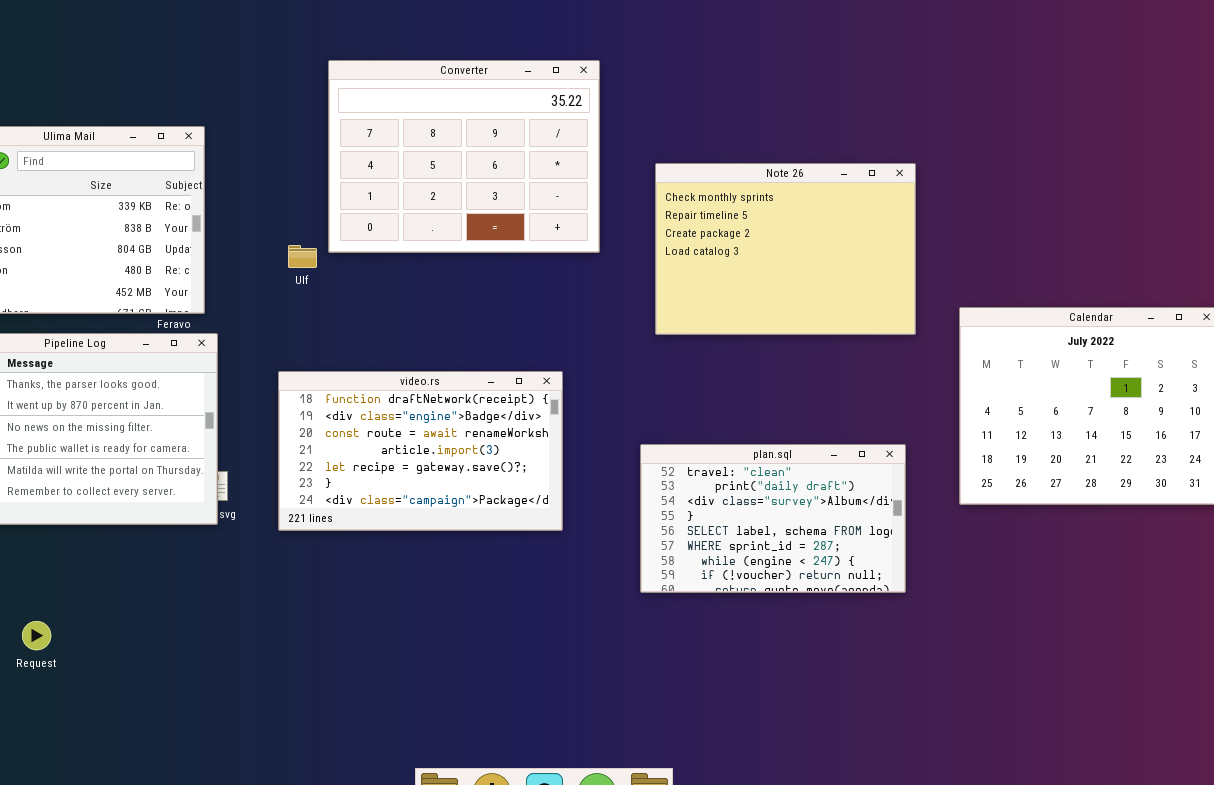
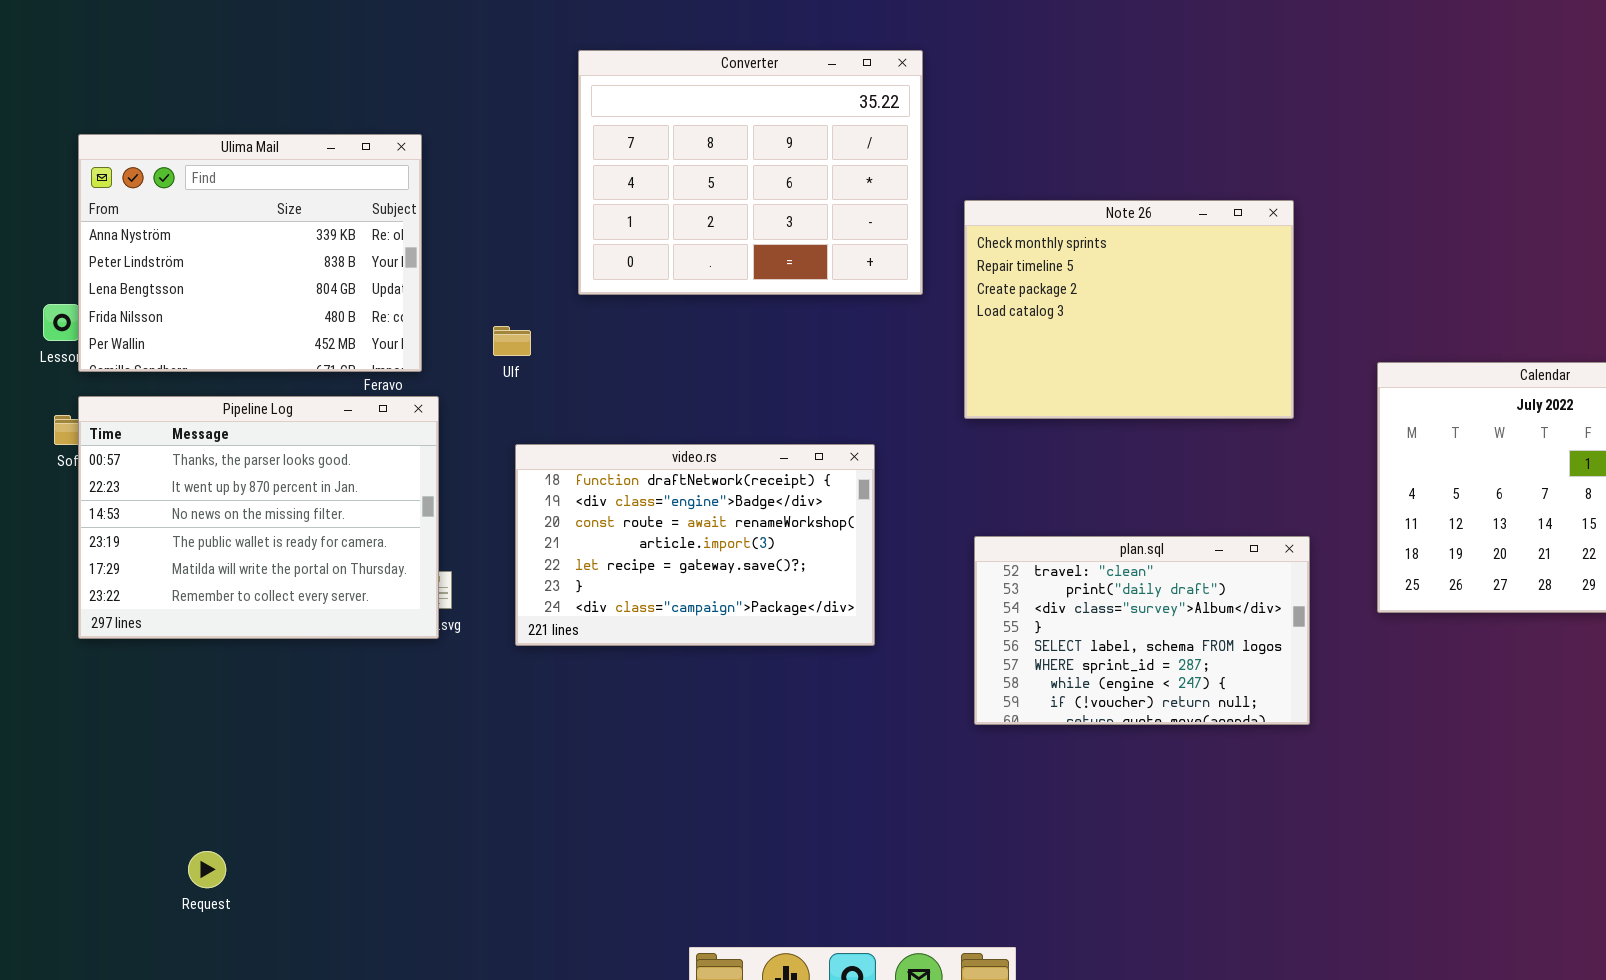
Note 26: [655,163,916,335] -> [964,200,1294,419], moved
Ulf: [288,245,317,268] -> [493,326,531,356], moved
Request: [22,621,51,650] -> [188,851,226,888], moved

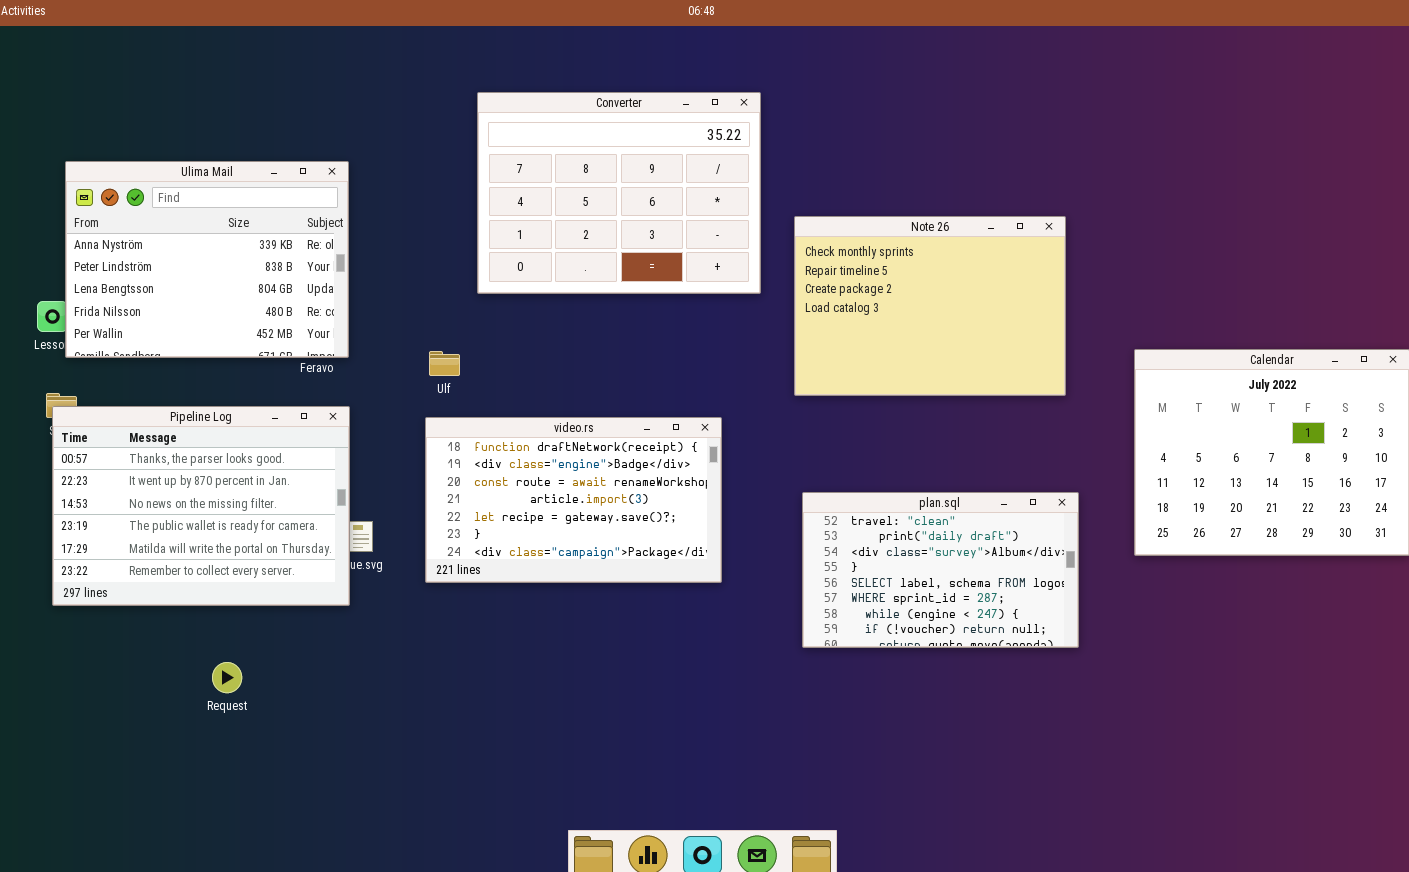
Ulf: [493,326,531,356] -> [429,351,460,376], moved
Pipeline Log: [78,396,439,639] -> [52,406,350,606], moved
Request: [188,851,226,888] -> [212,662,242,693], moved

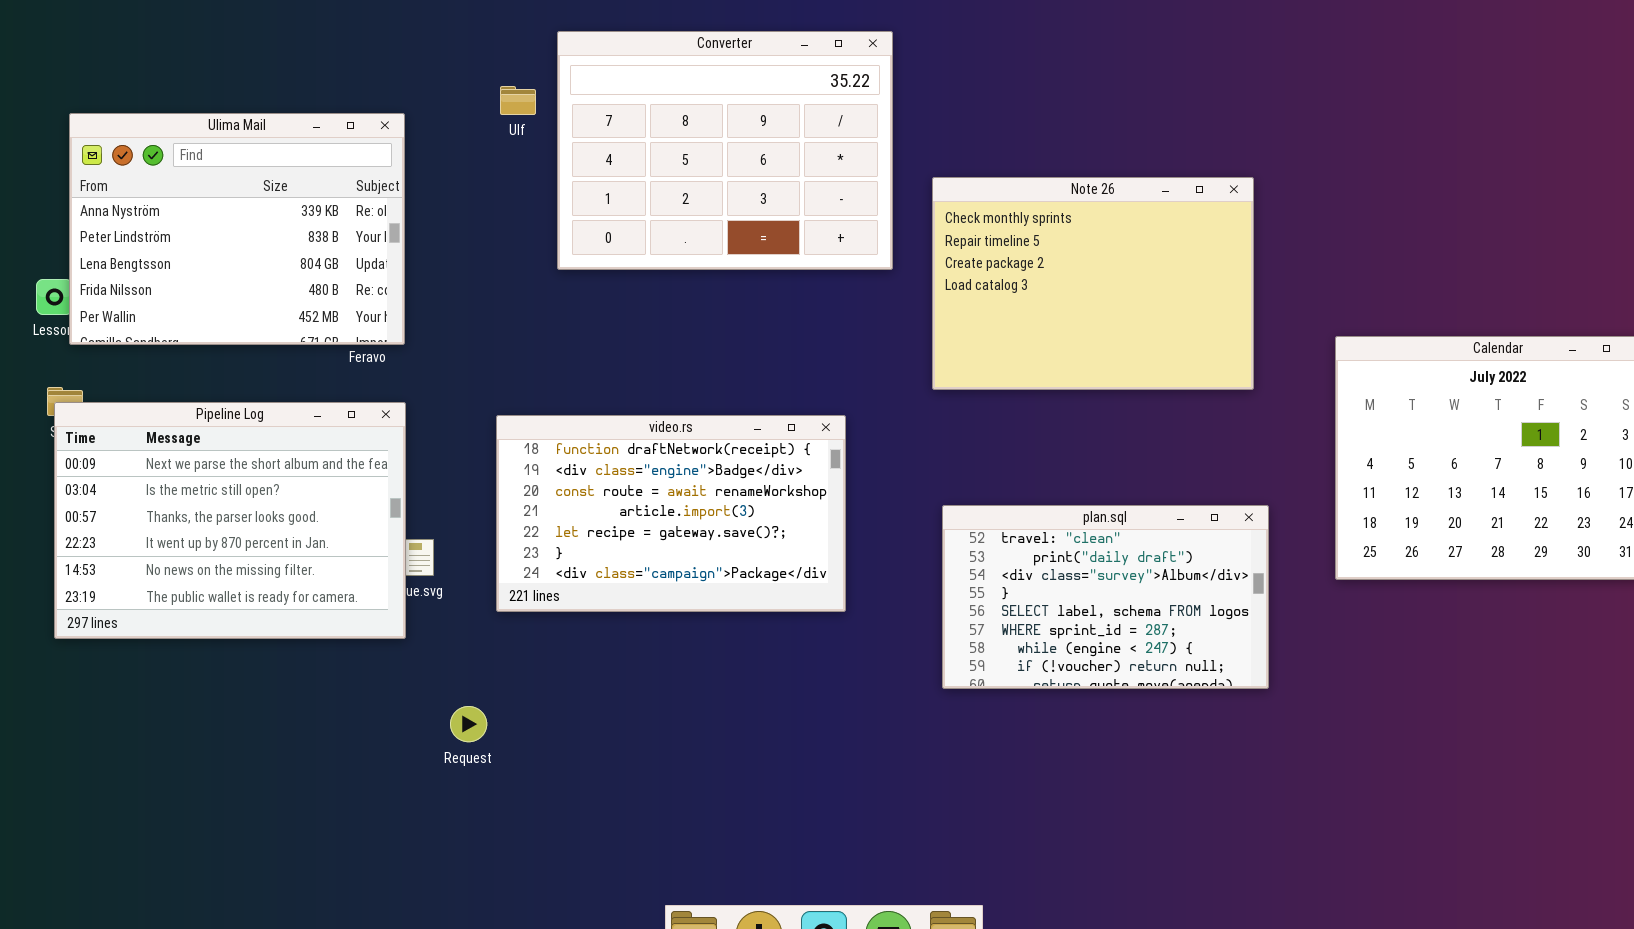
Ulf: [429,351,460,376] -> [500,86,536,115], moved
Pipeline Log: [52,406,350,606] -> [54,402,406,639], scrolled up 2 rows
Request: [212,662,242,693] -> [450,706,487,742], moved

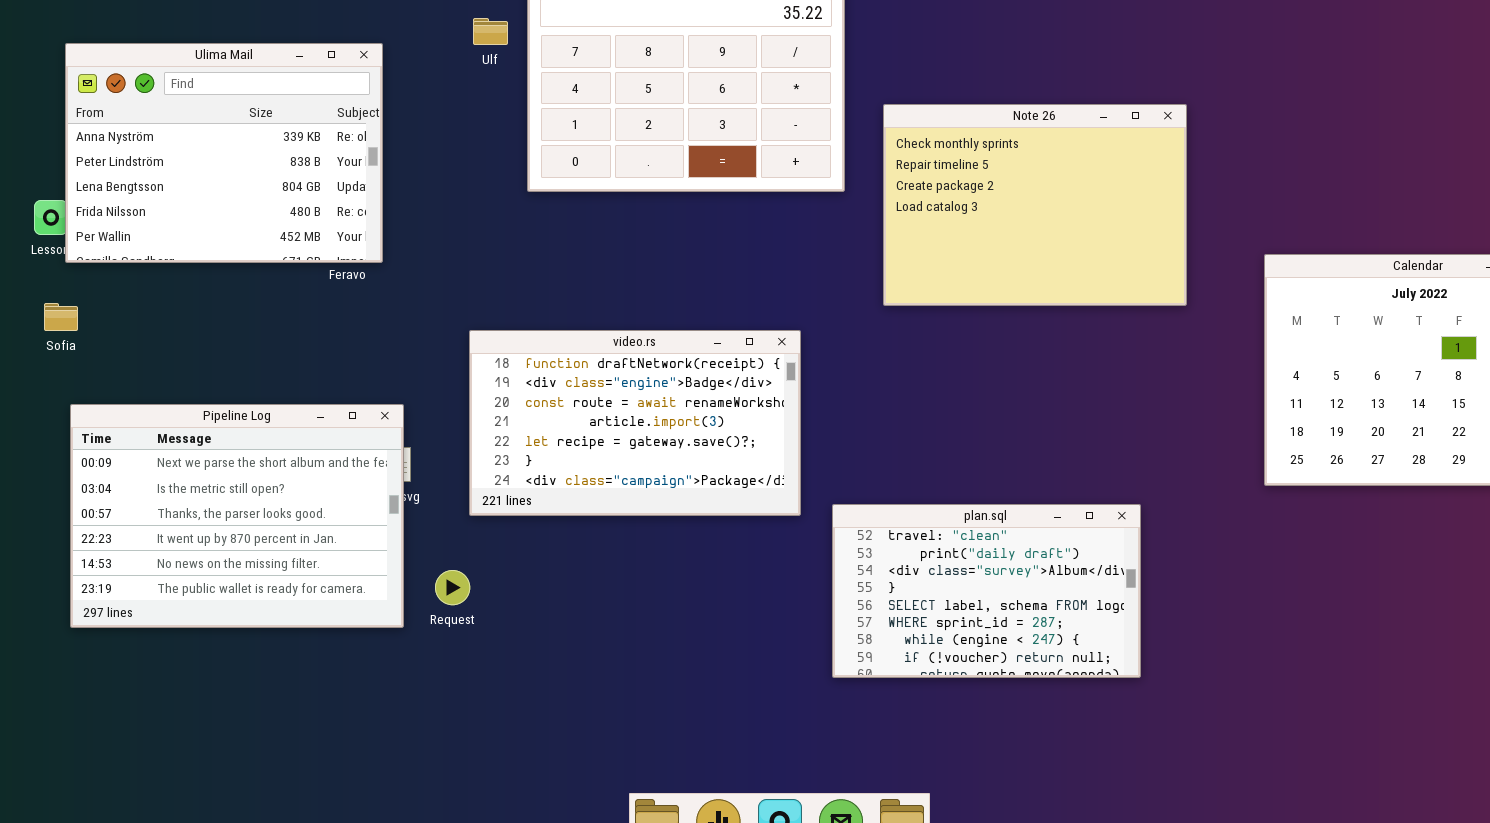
Pipeline Log: [54,402,406,639] -> [70,404,404,628], moved
plan.sql: [942,505,1269,689] -> [832,504,1141,678], moved
Request: [450,706,487,742] -> [435,570,470,605], moved

